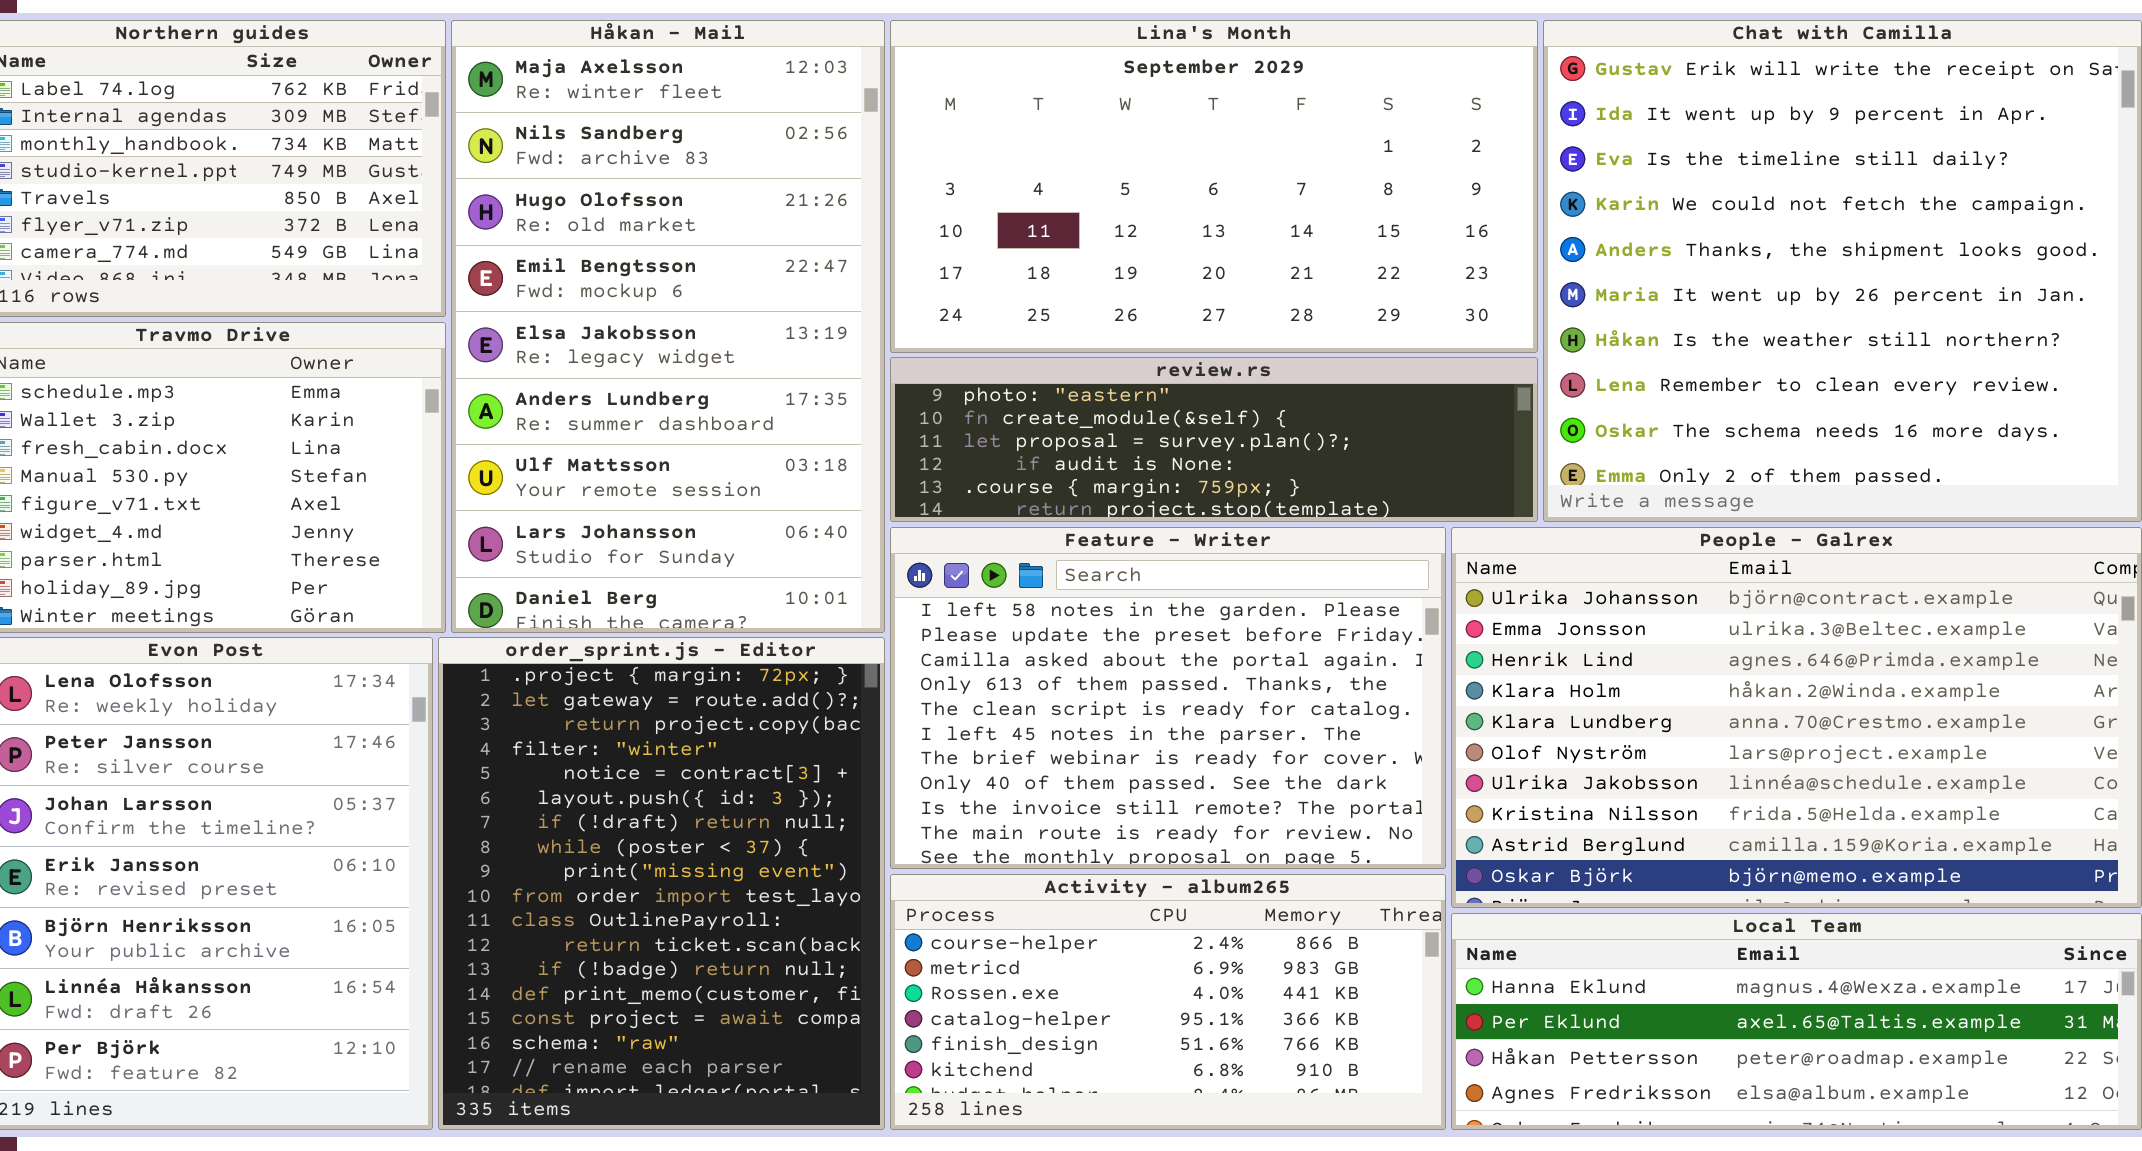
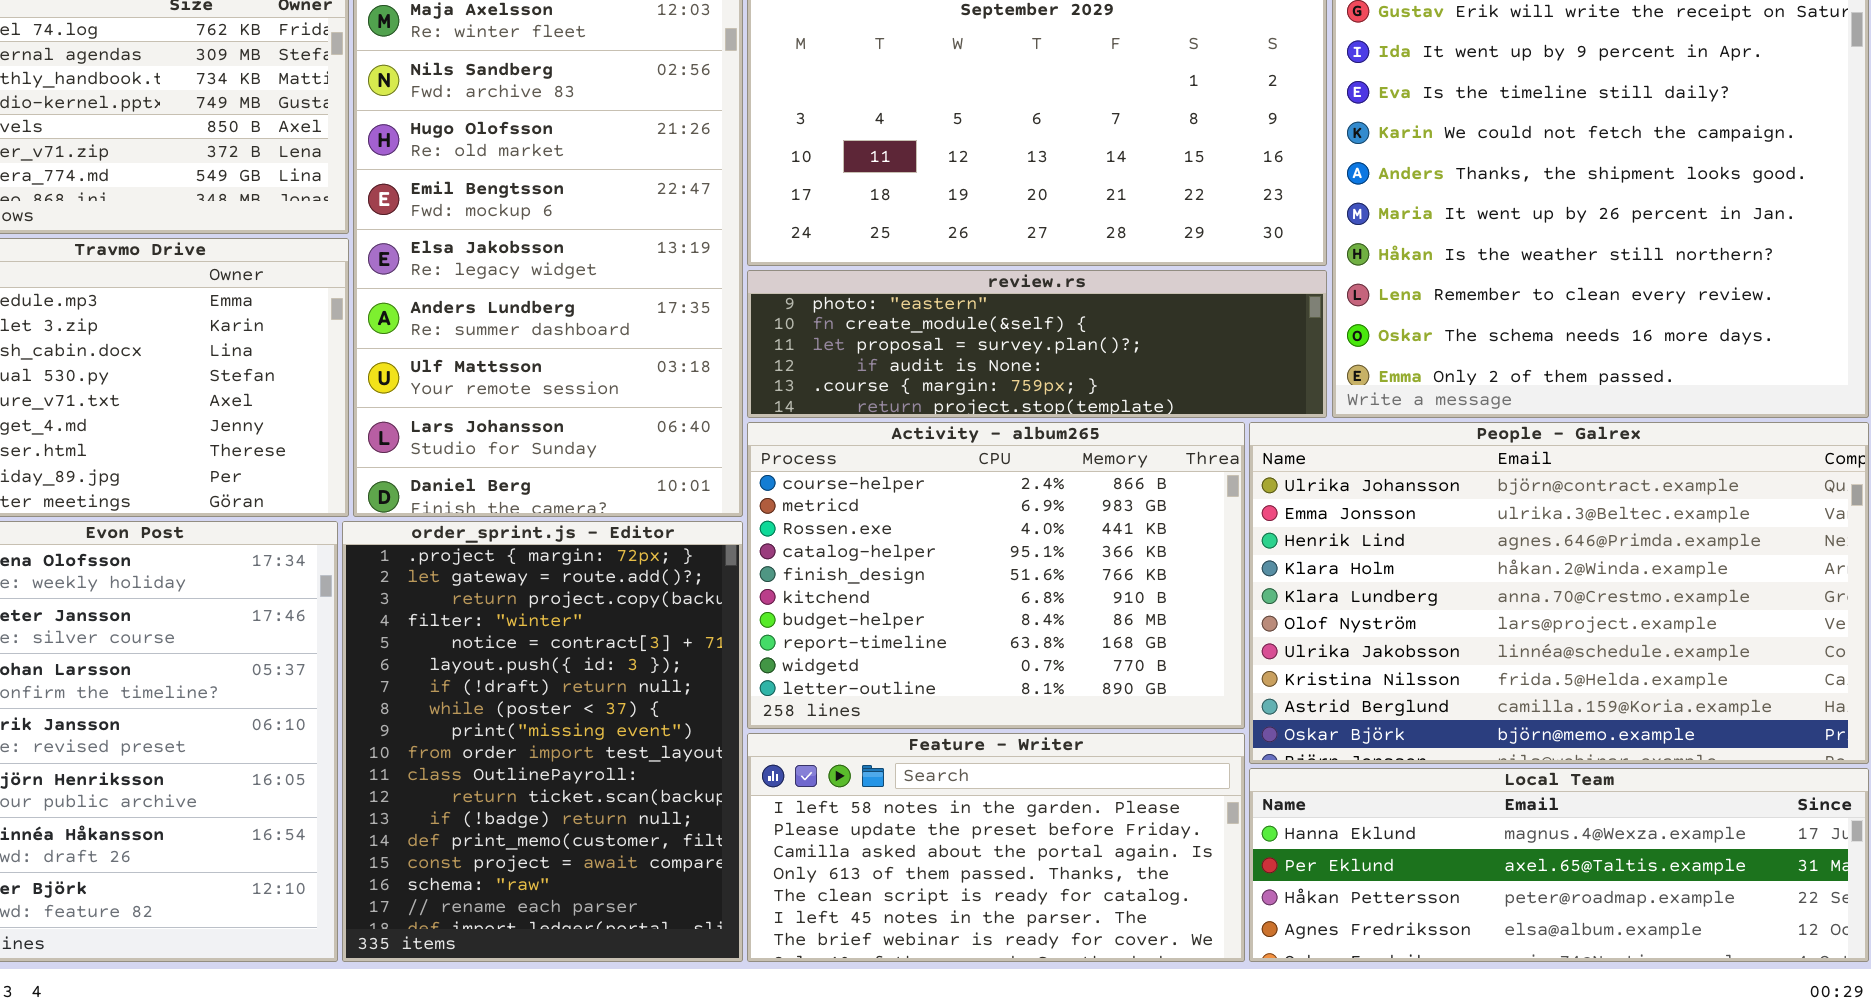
Feature - Writer: [890,527,1446,869] -> [747,733,1245,962], moved, resized
Activity - album265: [890,874,1446,1130] -> [747,422,1245,729], moved, resized

